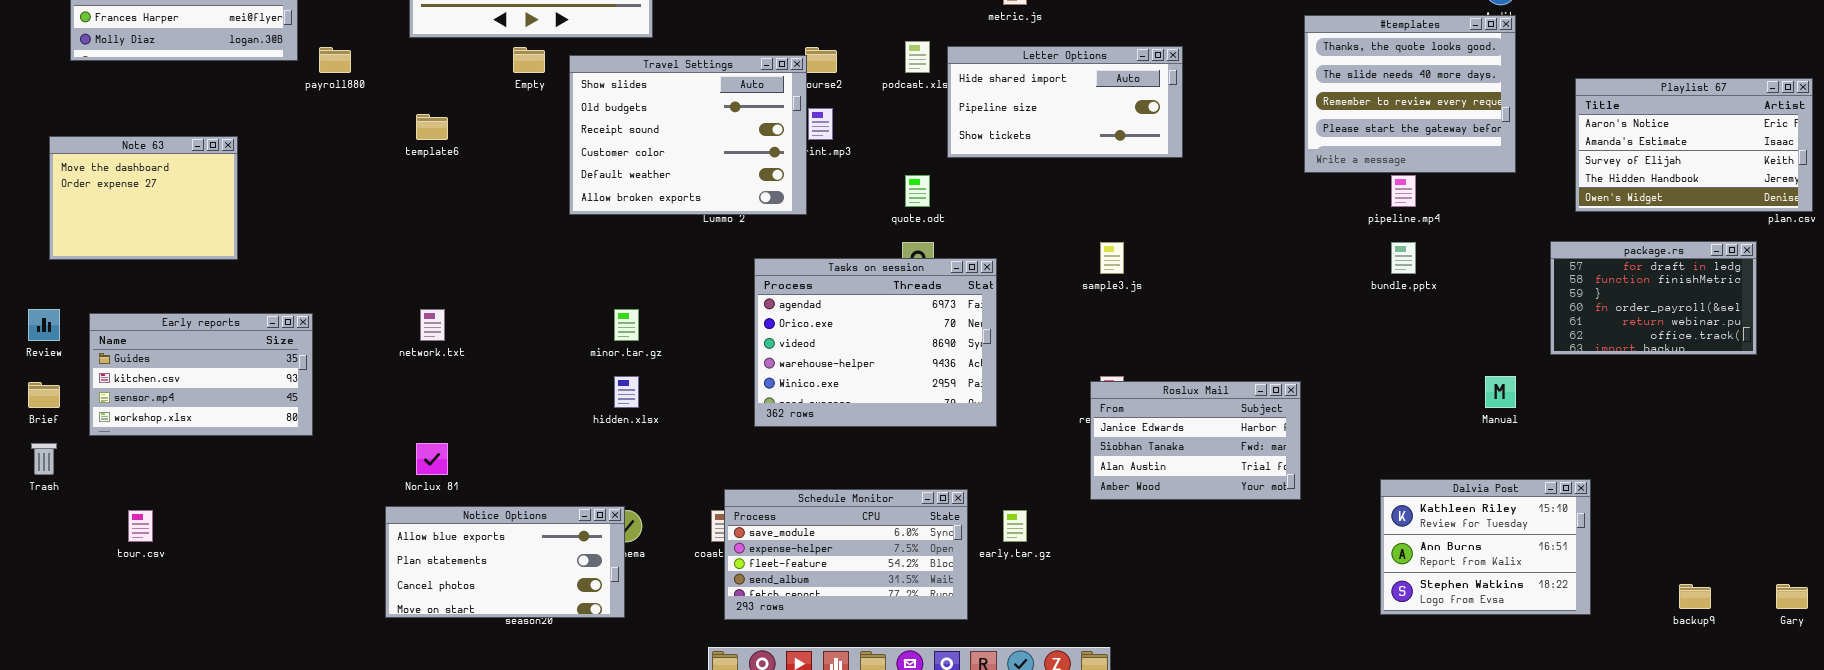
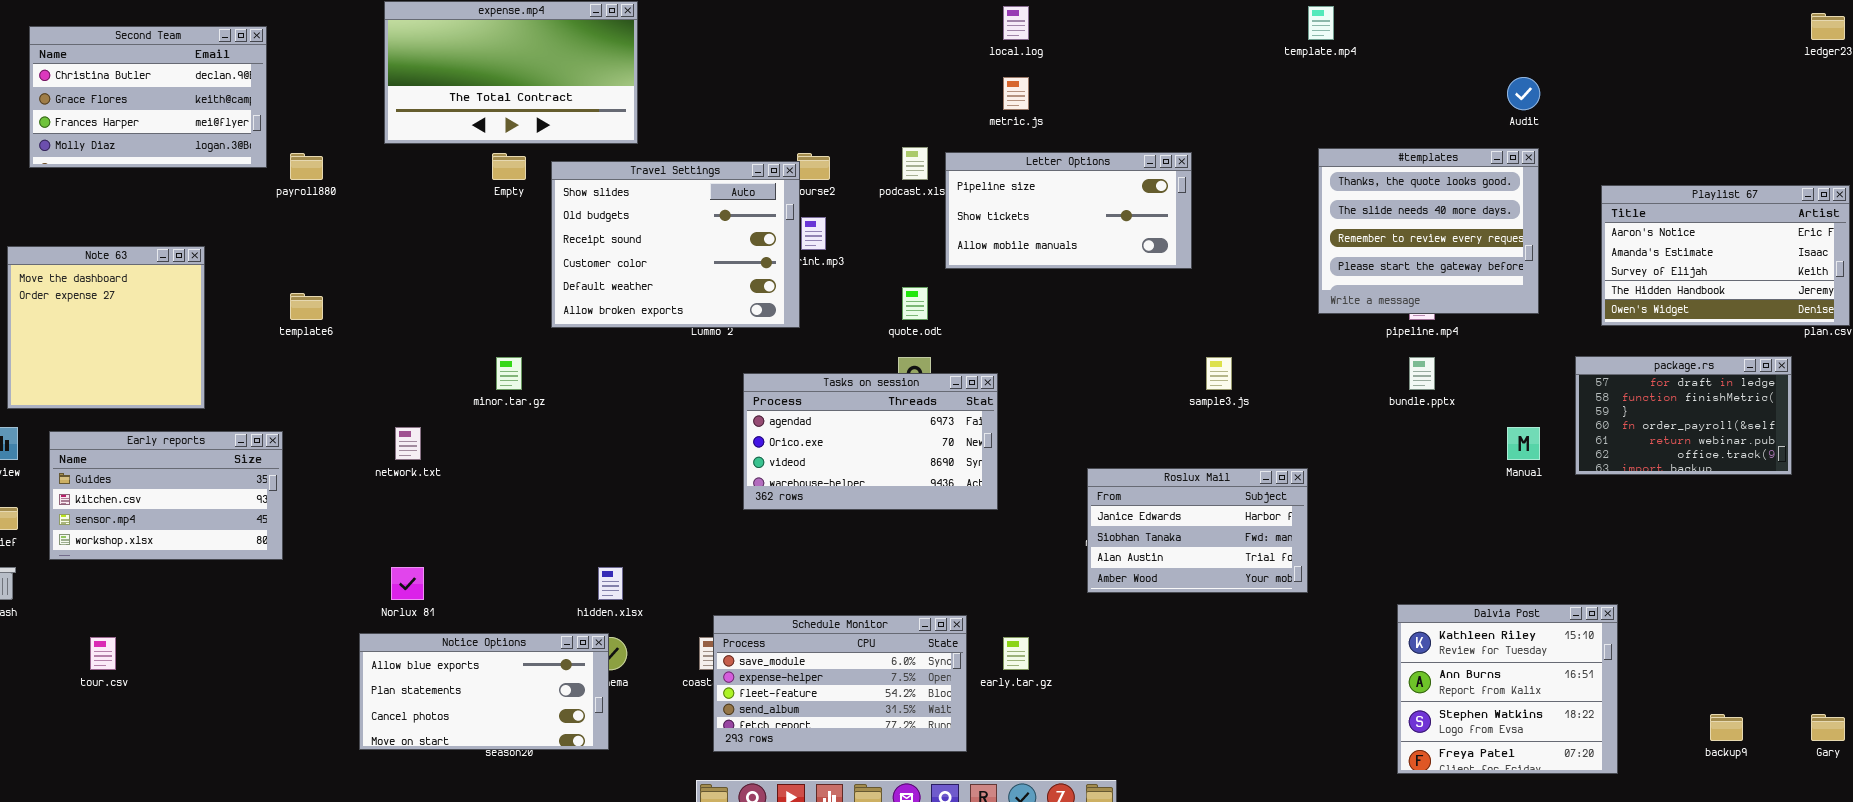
#templates: [1304,15,1516,173] -> [1318,148,1539,314], moved
Letter Options: [947,46,1183,158] -> [945,152,1192,269], scrolled down 1 row
template6: [416,114,448,140] -> [290,293,323,320], moved
Note 63: [49,136,238,260] -> [7,246,205,409], resized
sample3.js: [1100,242,1124,274] -> [1206,357,1232,390], moved
Tasks on session: [754,258,997,427] -> [743,373,998,510], resized
minor.tar.gz: [614,309,639,341] -> [496,357,522,390], moved
hidden.xlsx: [614,376,639,408] -> [598,567,623,600], moved
Manual: [1485,376,1516,408] -> [1507,427,1540,460], moved
Roslux Mail: [1090,381,1301,500] -> [1087,468,1308,593], moved
Dalvia Post: [1380,479,1591,615] -> [1397,604,1618,774], resized

